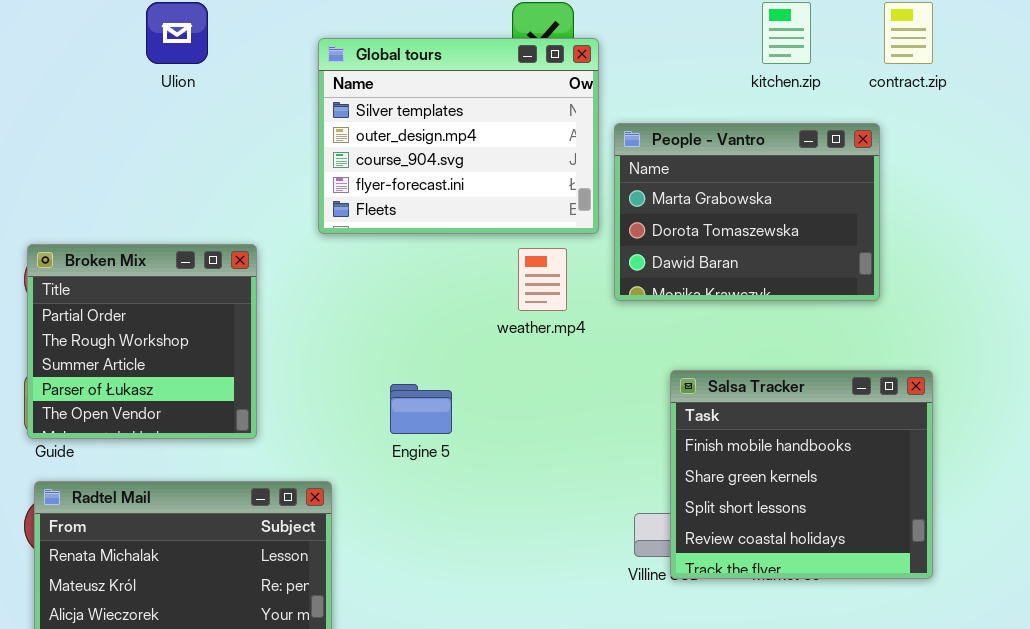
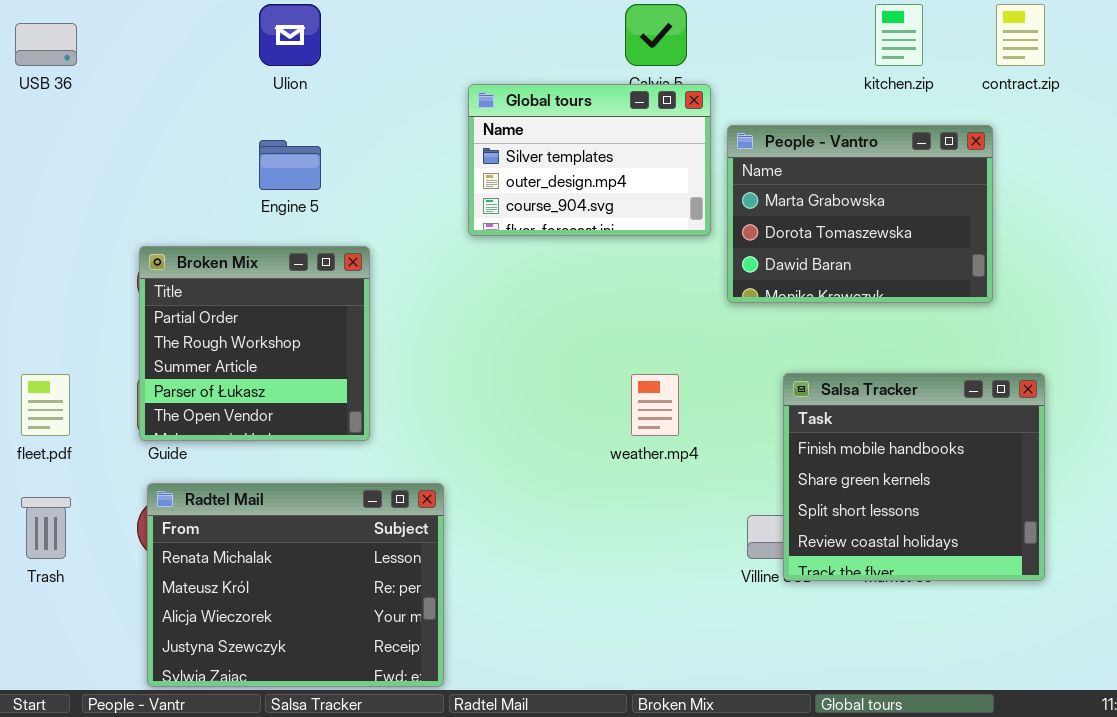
Global tours: [318,38,599,234] -> [468,84,711,236], resized
weather.mp4: [518,248,567,311] -> [631,374,679,436], moved
Engine 5: [390,384,452,434] -> [259,140,321,190], moved

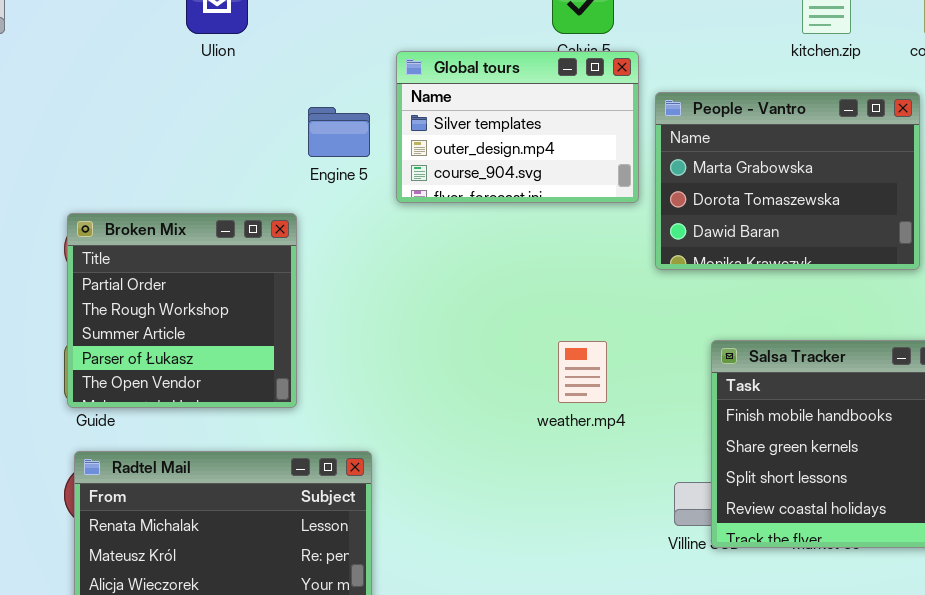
Engine 5: [259,140,321,190] -> [308,107,370,157], moved

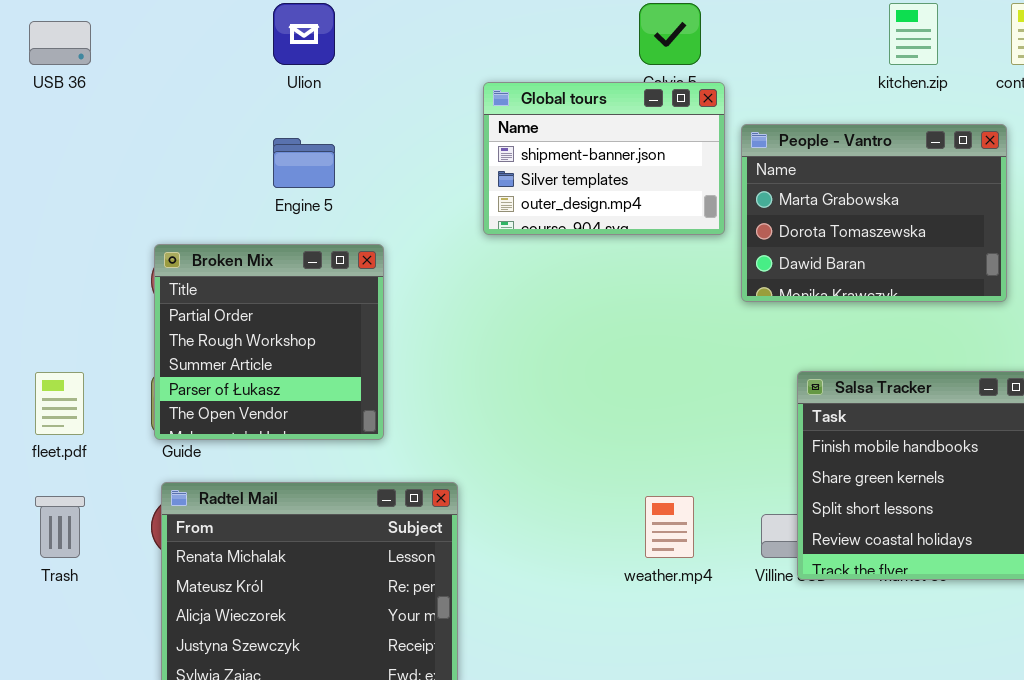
Global tours: [396,51,639,203] -> [483,82,725,235], scrolled up 1 row
Engine 5: [308,107,370,157] -> [273,138,335,188], moved
weather.mp4: [558,341,607,403] -> [645,496,694,558], moved

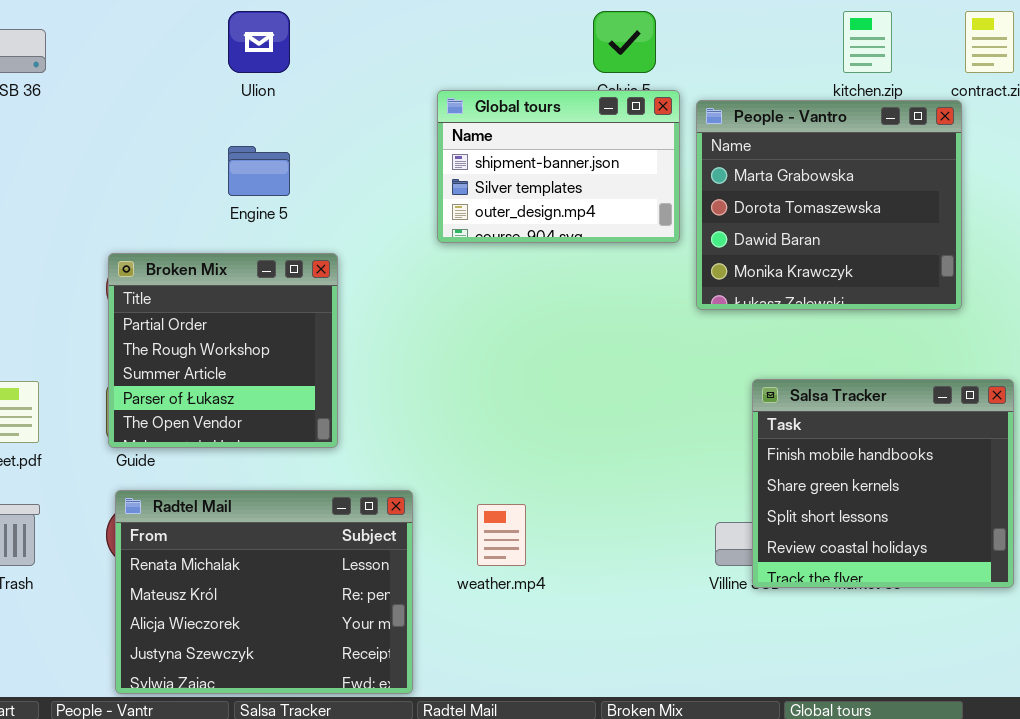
People - Vantro: [741,124,1007,302] -> [696,100,962,310], resized
weather.mp4: [645,496,694,558] -> [477,504,526,566], moved

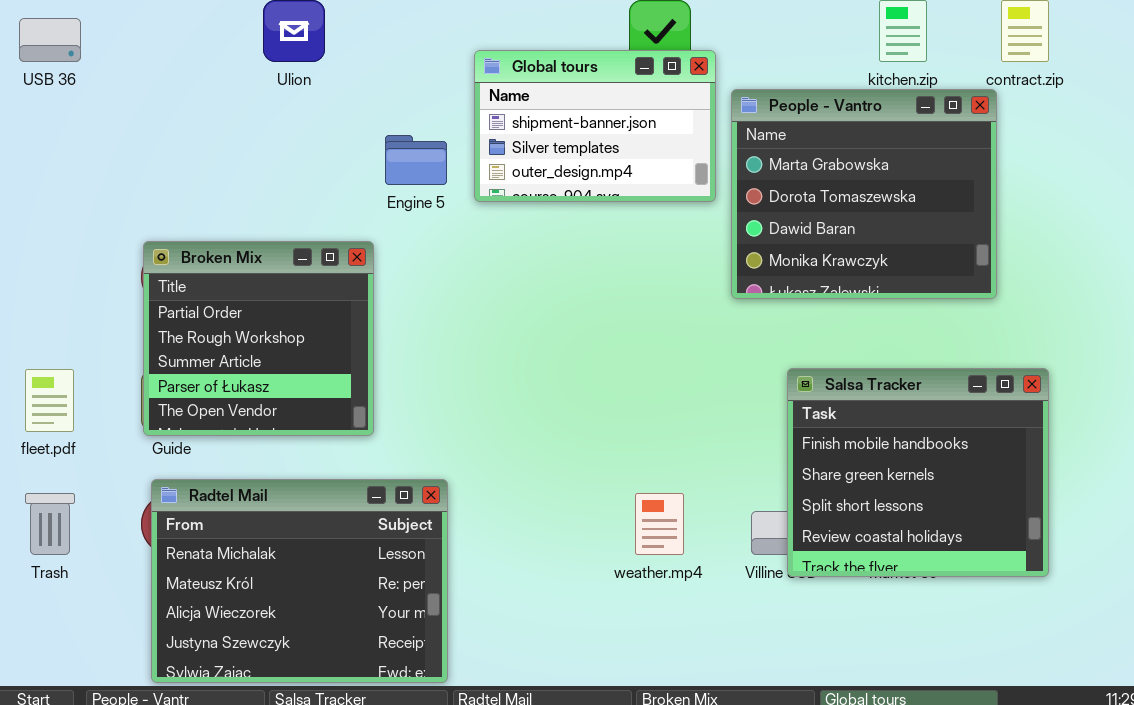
Global tours: [437,90,680,243] -> [474,50,716,202], moved
Engine 5: [228,146,290,196] -> [385,135,447,185], moved
weather.mp4: [477,504,526,566] -> [635,493,684,555], moved

